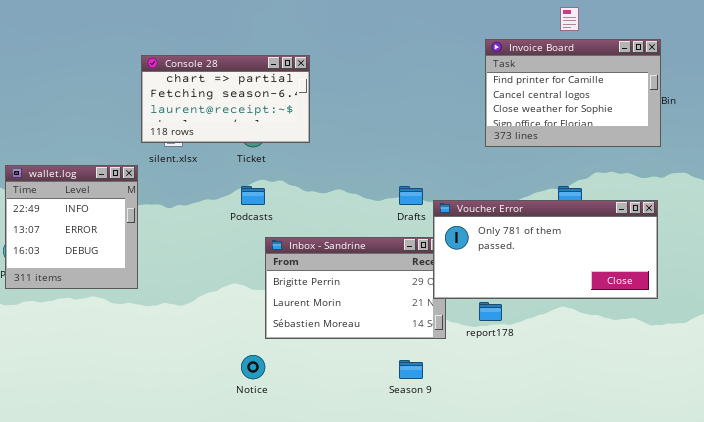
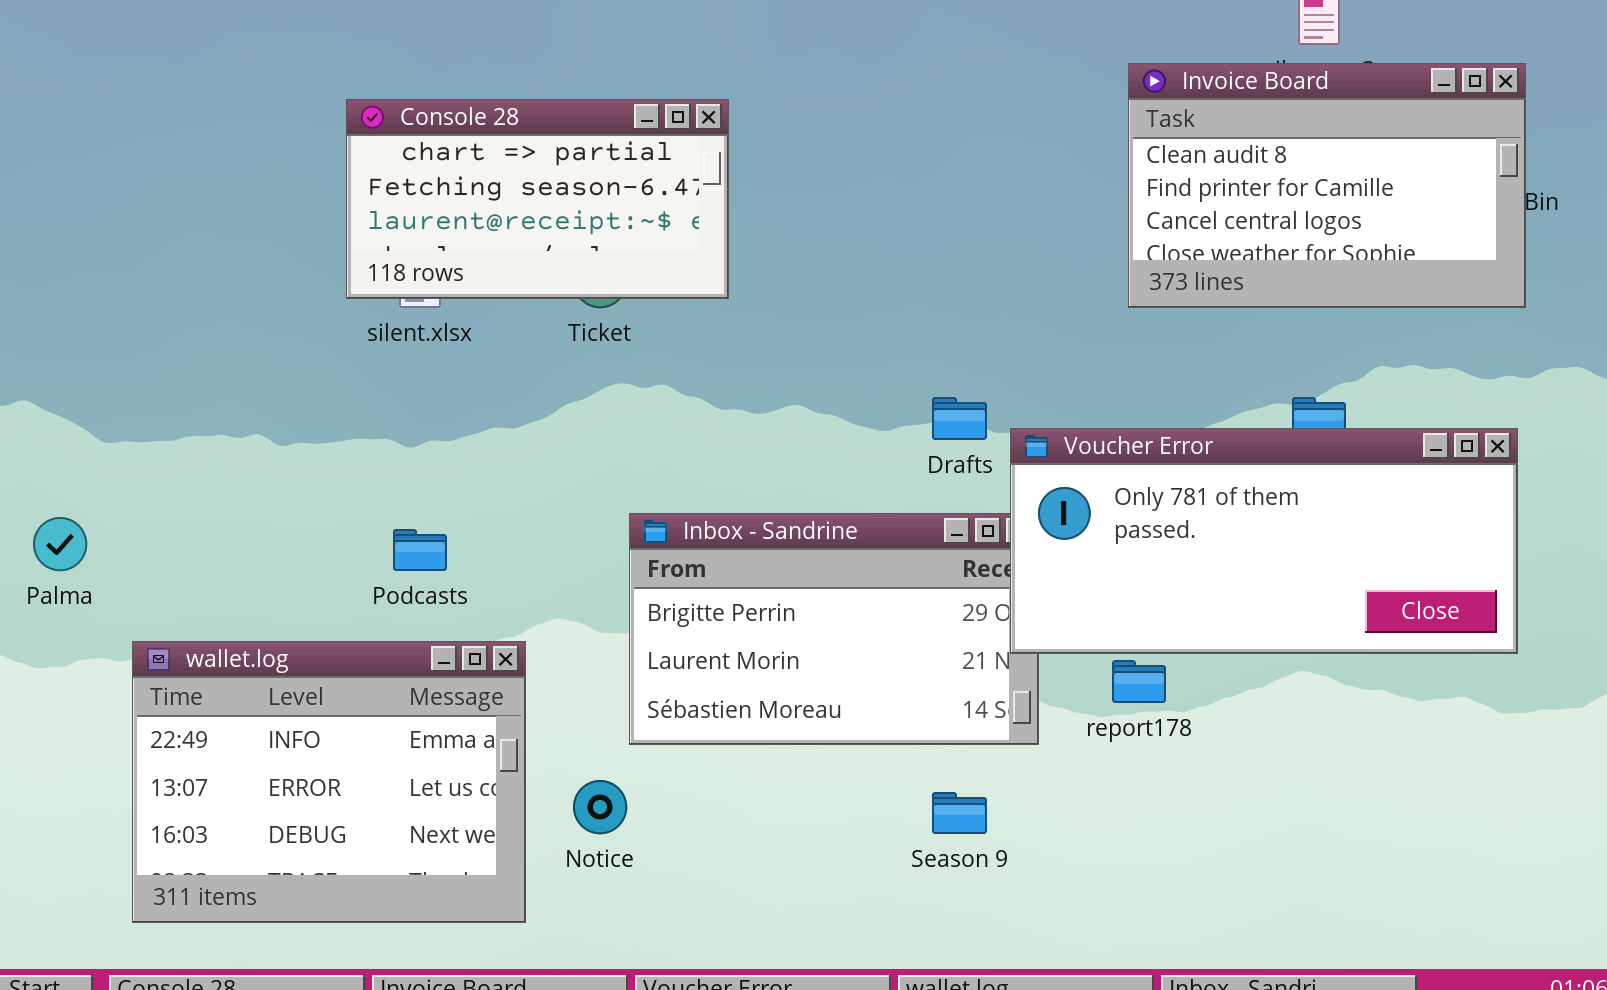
Invoice Board: [485,39,661,147] -> [1128,63,1526,308], scrolled up 1 row
wallet.log: [5,165,138,289] -> [132,641,526,923], moved, resized
Podcasts: [241,186,265,205] -> [393,529,447,571], moved

